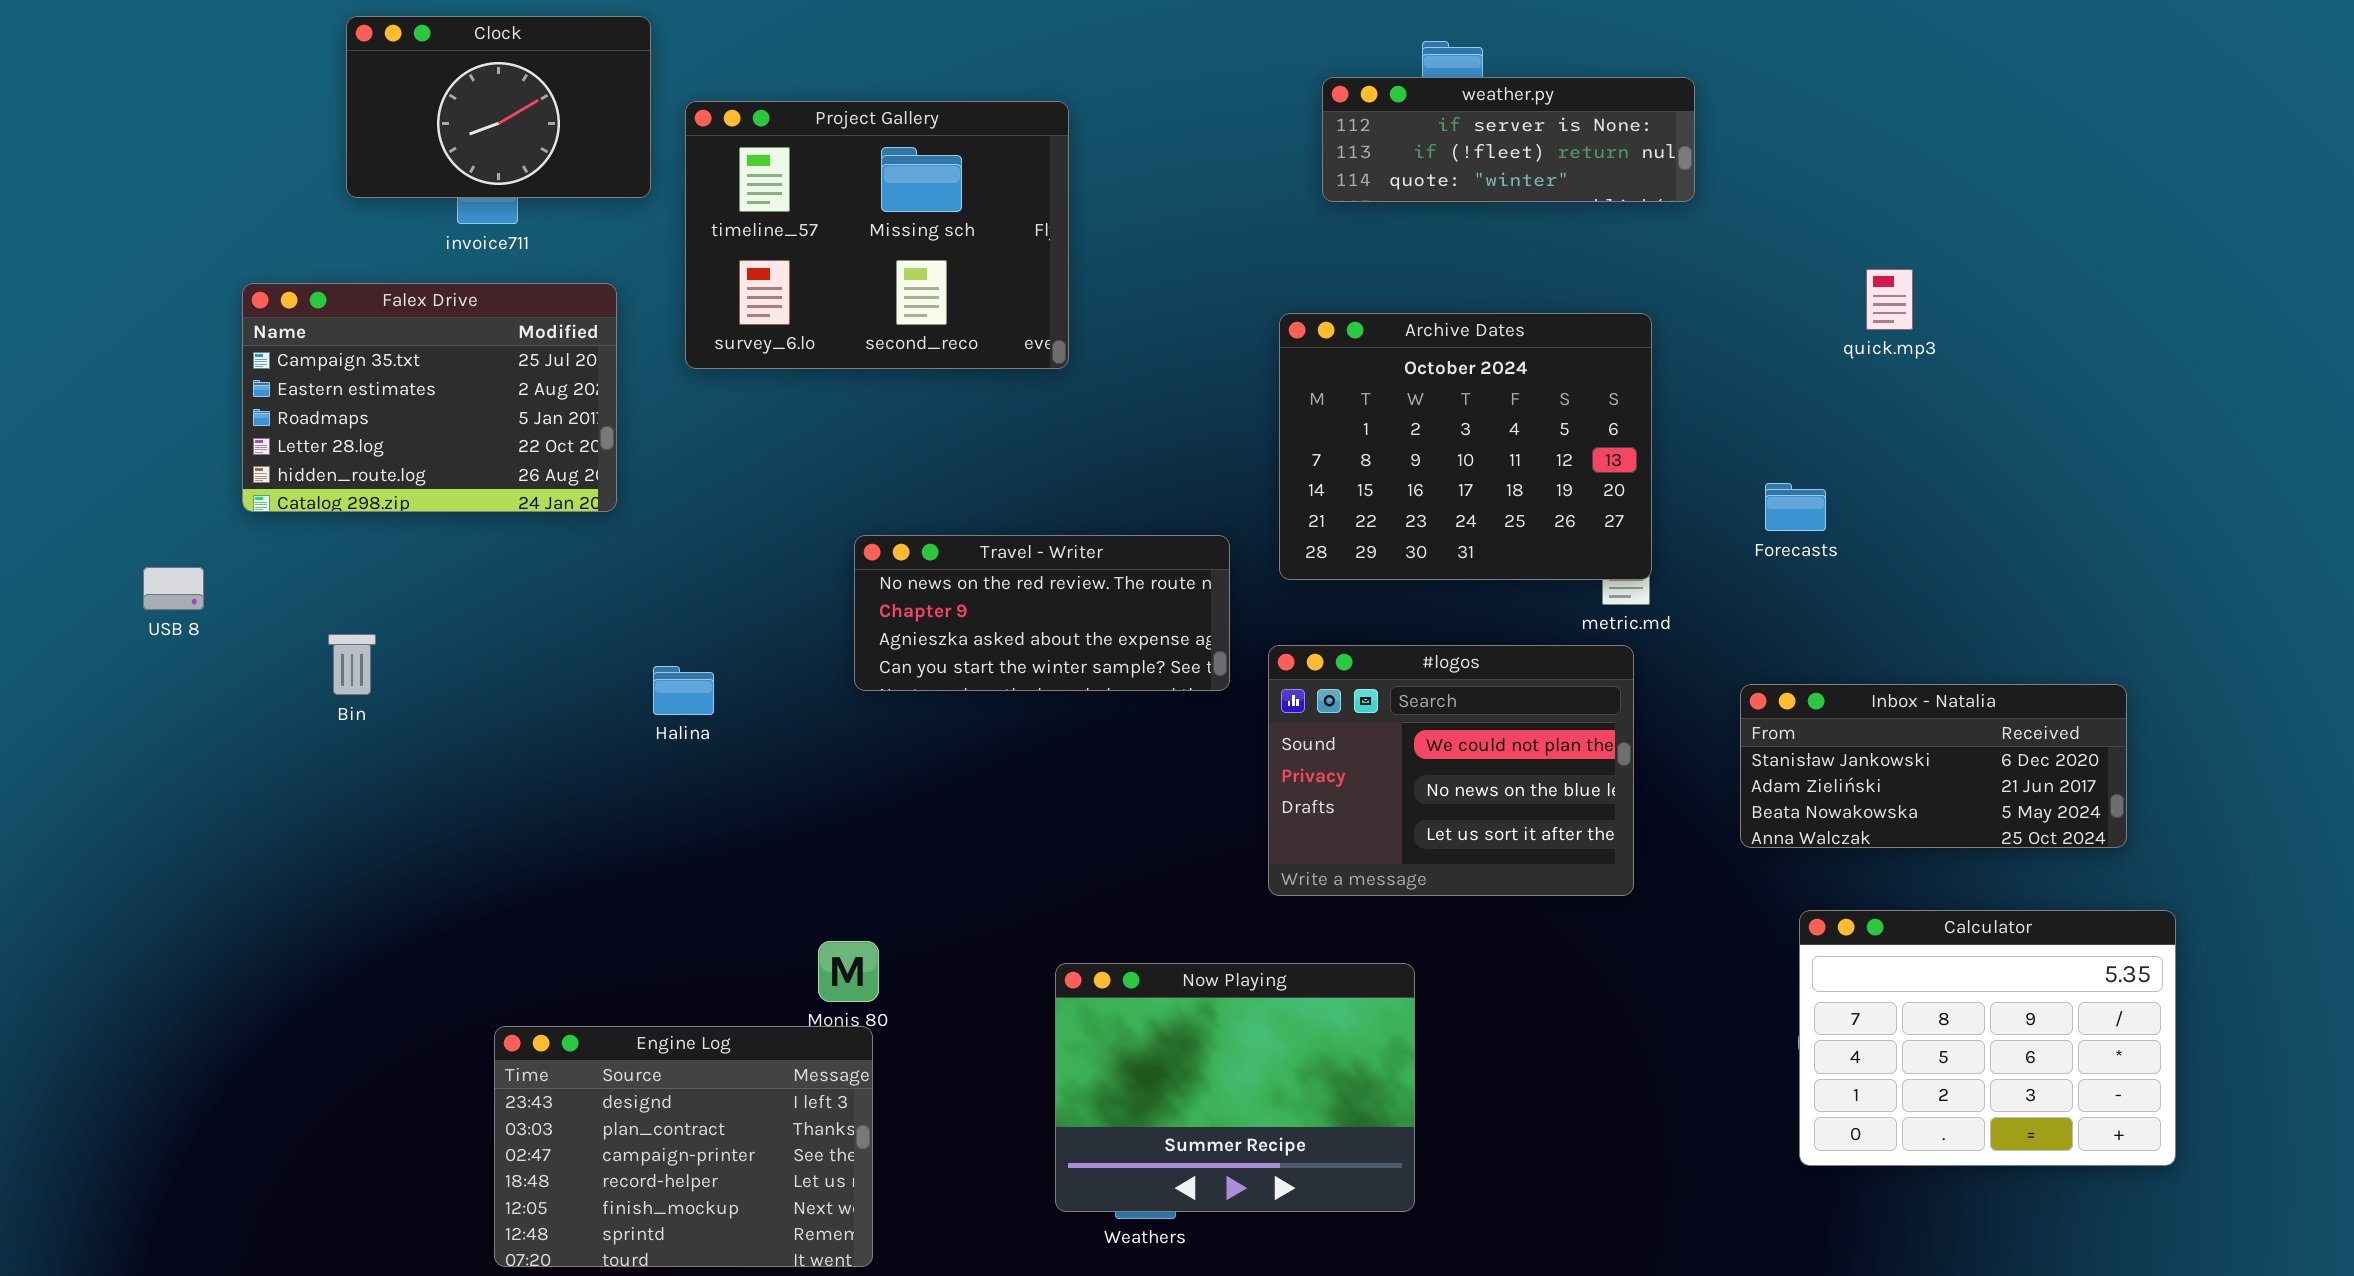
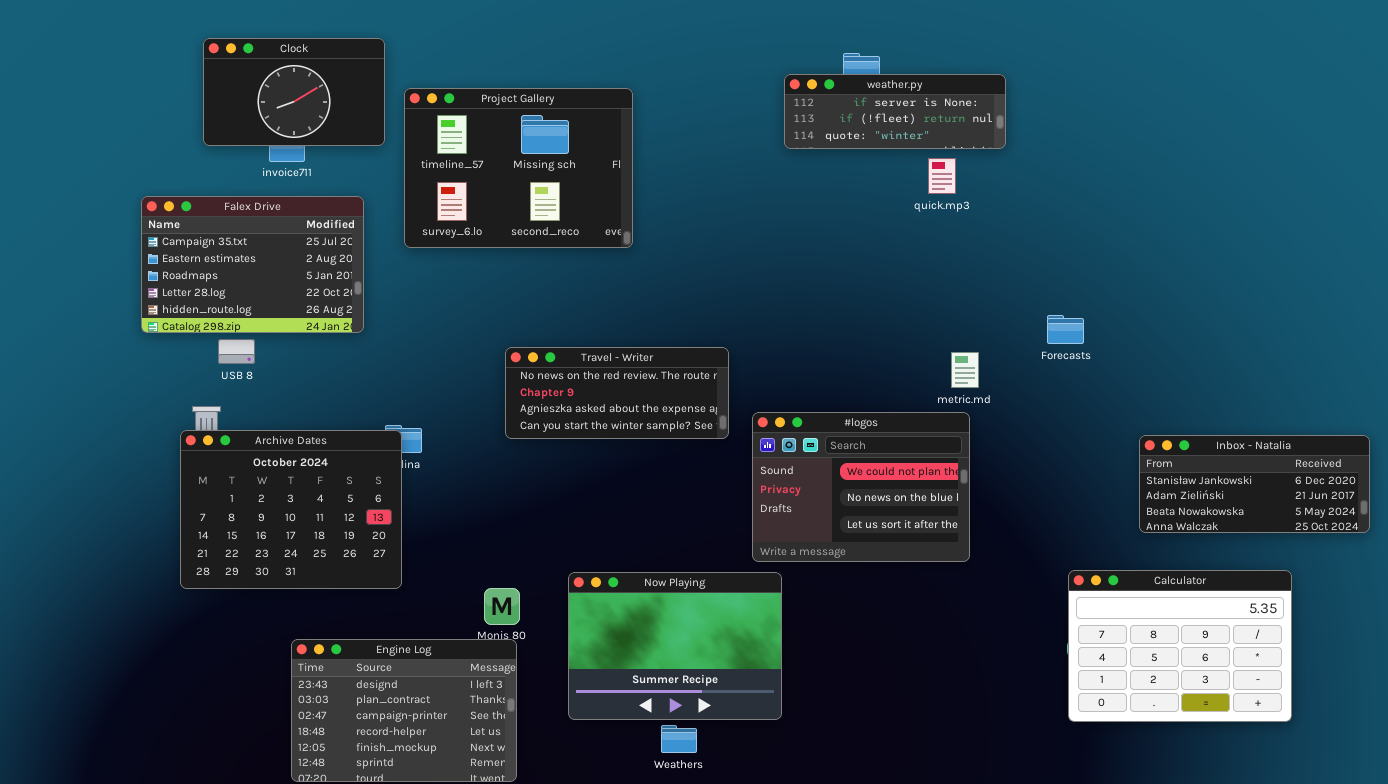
quick.mp3: [1866,269,1913,330] -> [928,158,956,194], moved
Archive Dates: [1279,313,1652,580] -> [180,430,402,589], moved
USB 8: [143,567,204,610] -> [218,339,255,364], moved
Inbox - Natalia: [1740,684,2127,848] -> [1139,435,1370,533], moved
Now Playing: [1055,963,1415,1212] -> [568,572,782,720], moved

